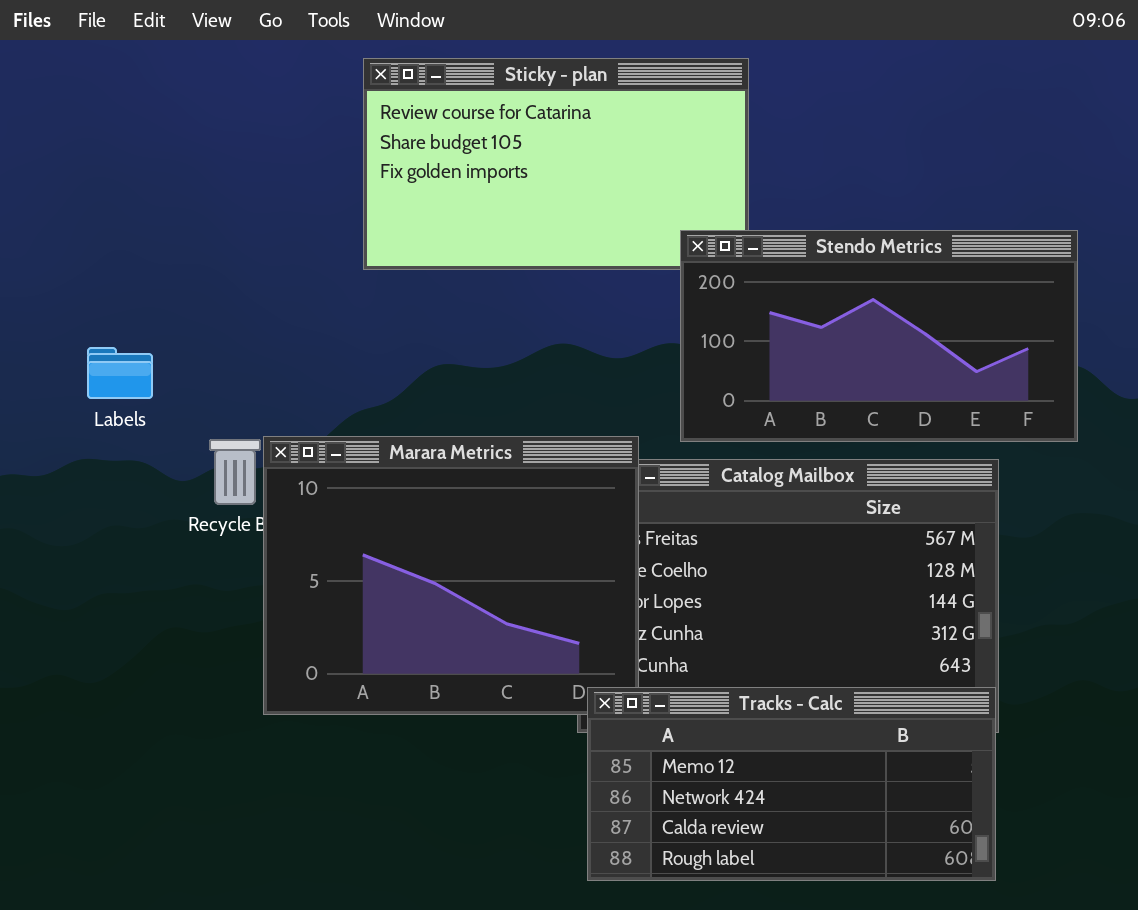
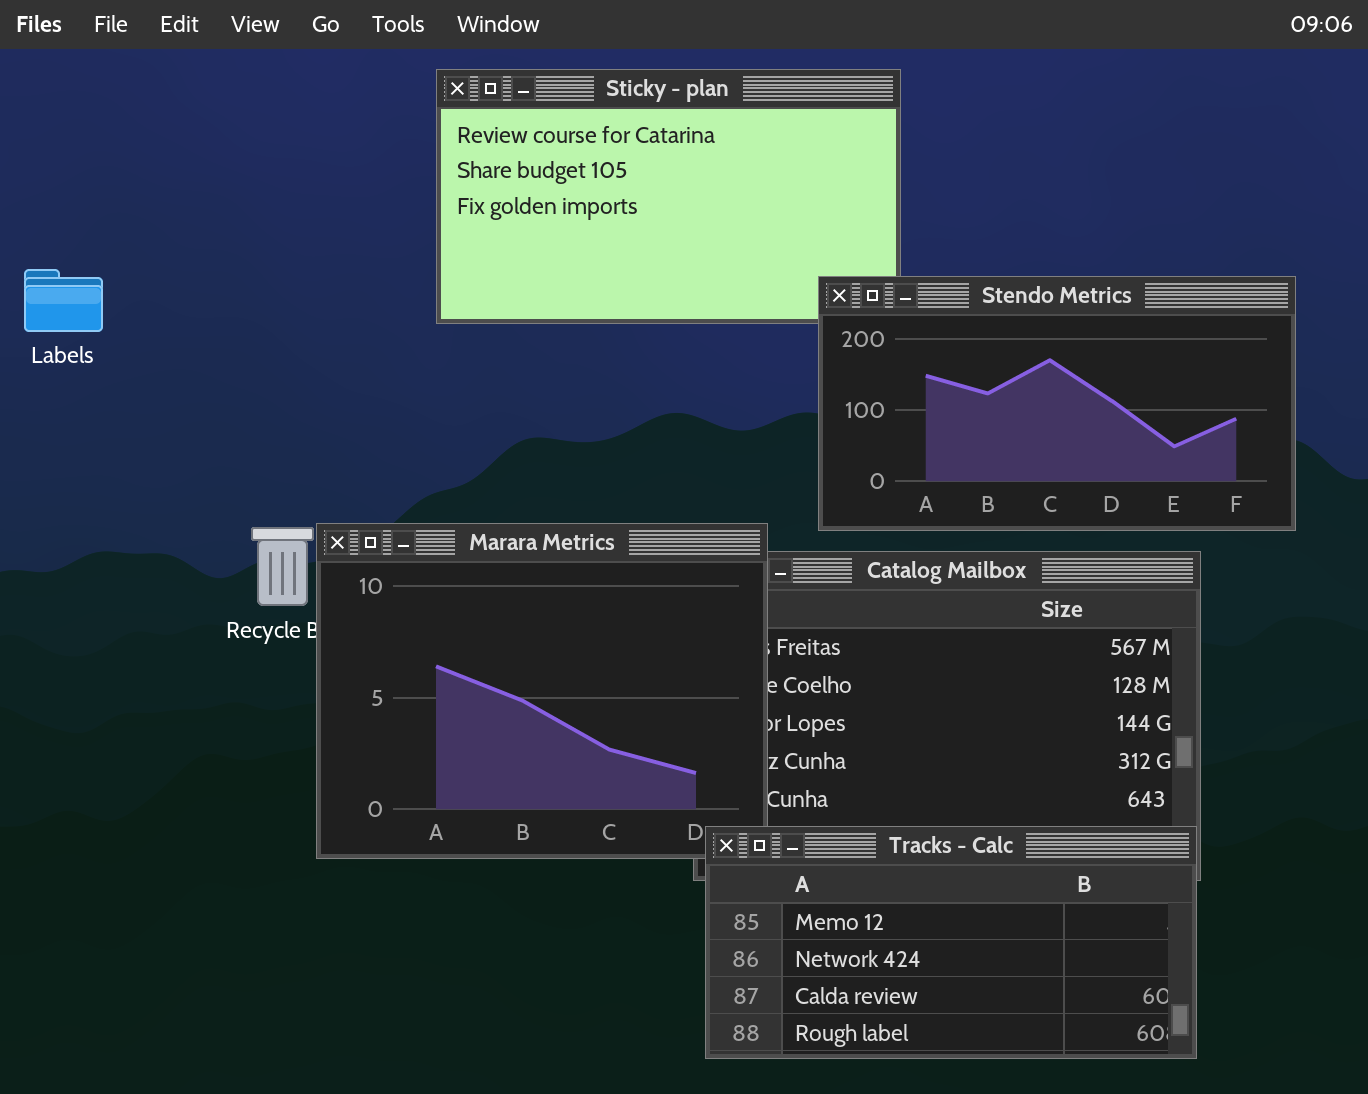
Labels: [87,347,153,399] -> [24,269,103,332], moved

